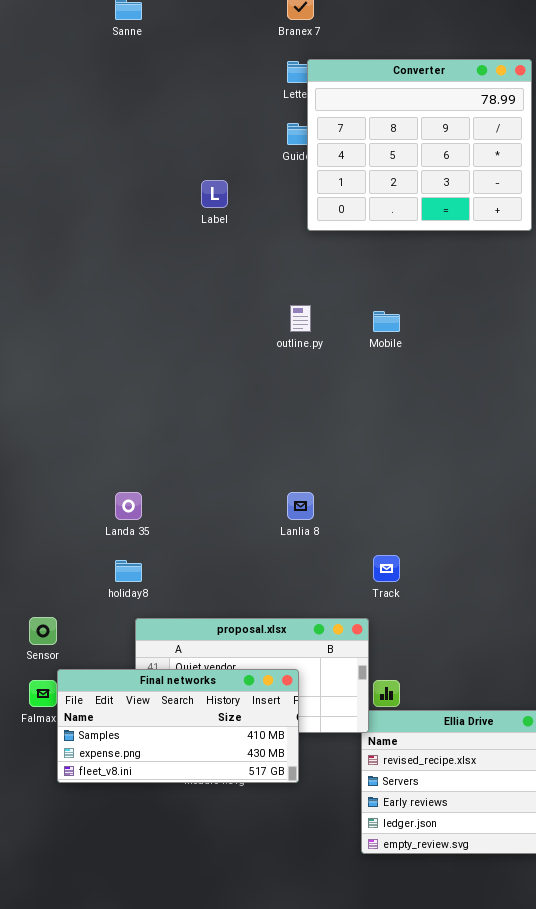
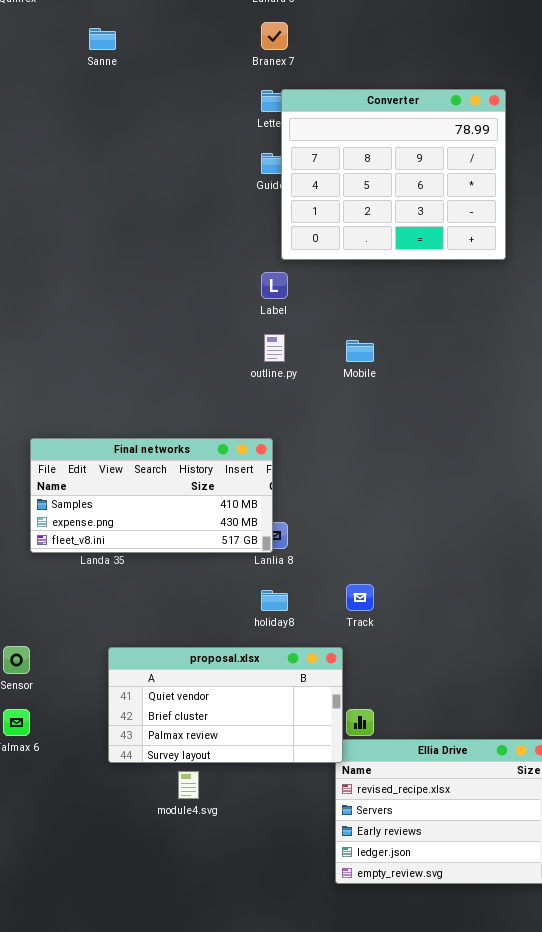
Label: [201,180,228,208] -> [261,272,288,299], moved
holiday8: [115,560,142,582] -> [261,590,288,611], moved
Final networks: [57,669,299,783] -> [30,438,273,553], moved

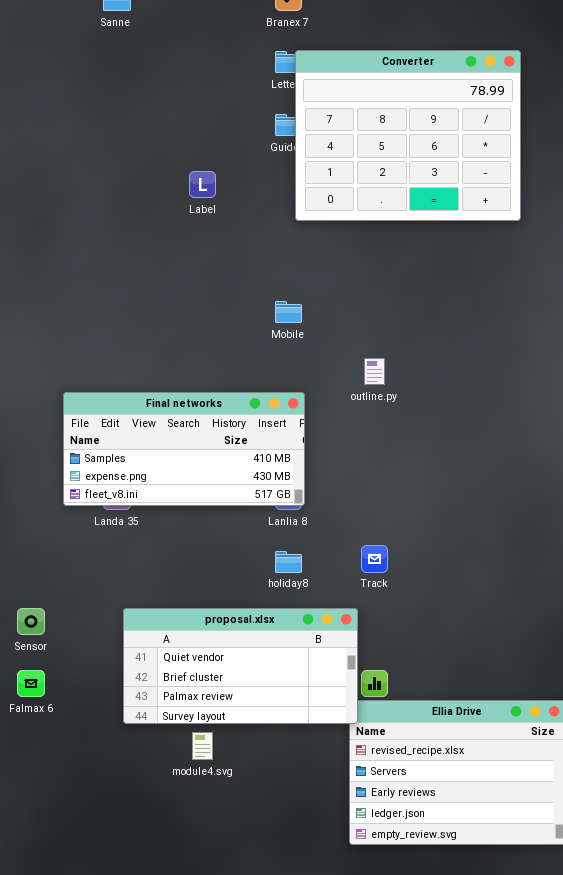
Label: [261,272,288,299] -> [189,171,216,198], moved
outline.py: [264,334,285,362] -> [364,358,385,385], moved
Mobile: [346,340,374,362] -> [275,301,302,323], moved
Final networks: [30,438,273,553] -> [63,392,305,506], moved

